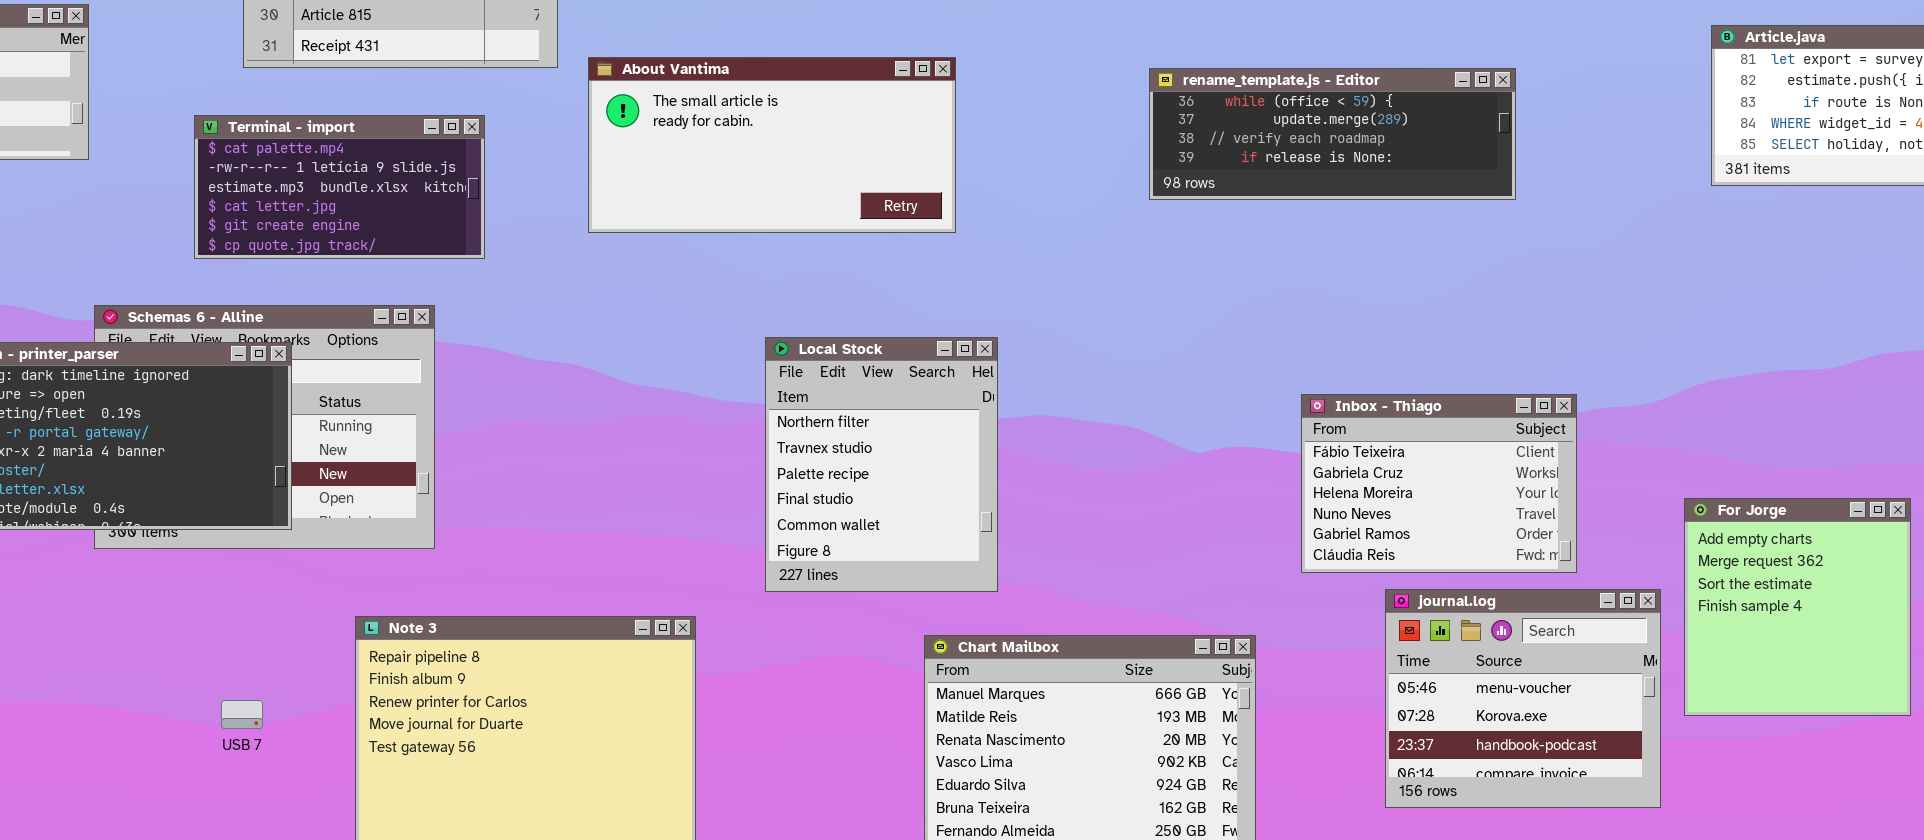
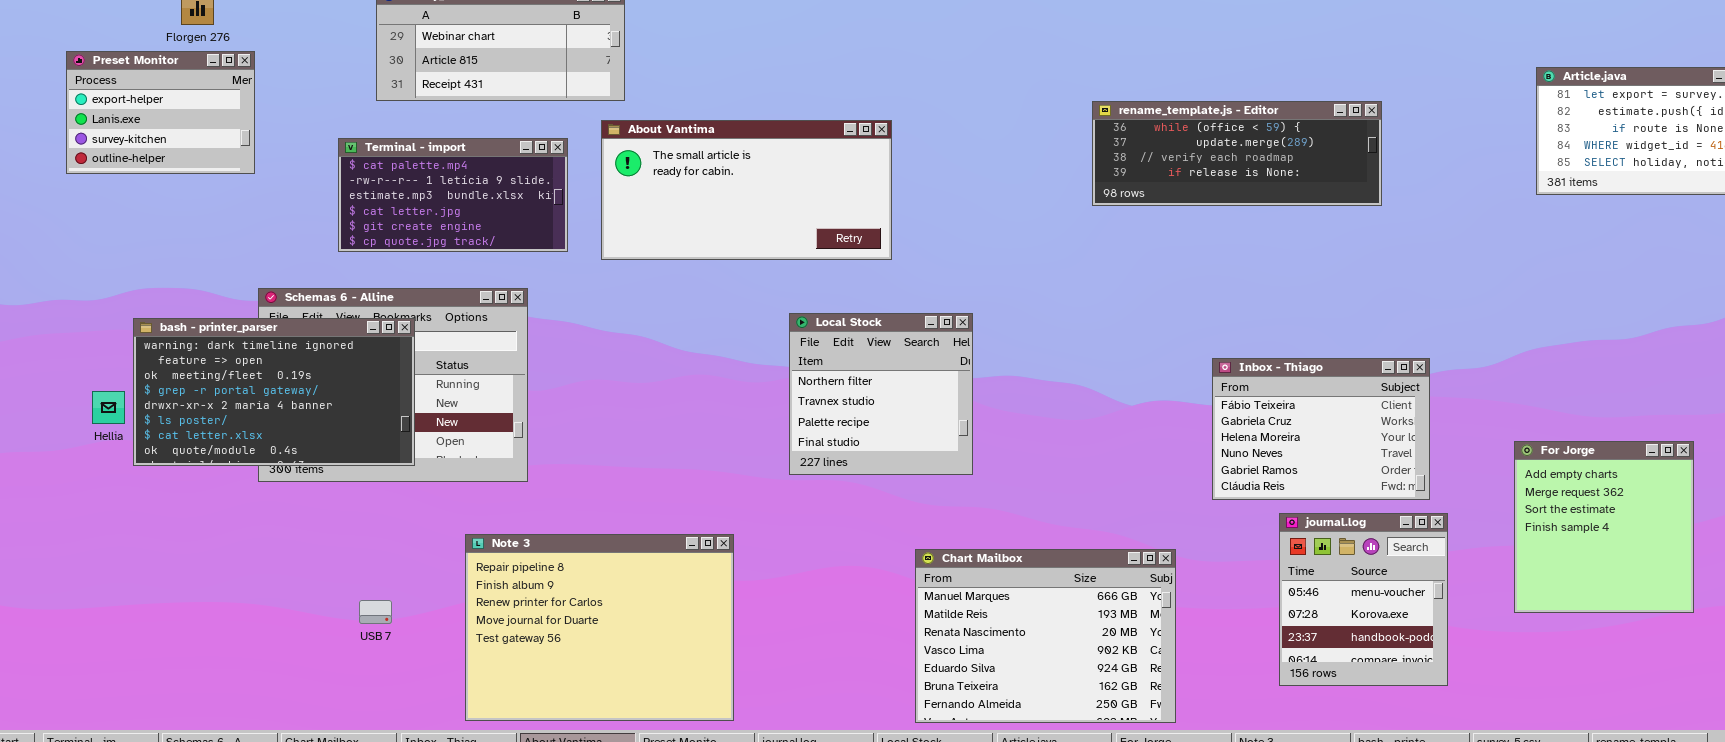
About Vantima: [588,57,956,233] -> [601,120,892,260], moved
Local Stock: [765,337,998,592] -> [789,313,973,475], resized
journal.log: [1385,589,1661,808] -> [1279,513,1448,686], resized

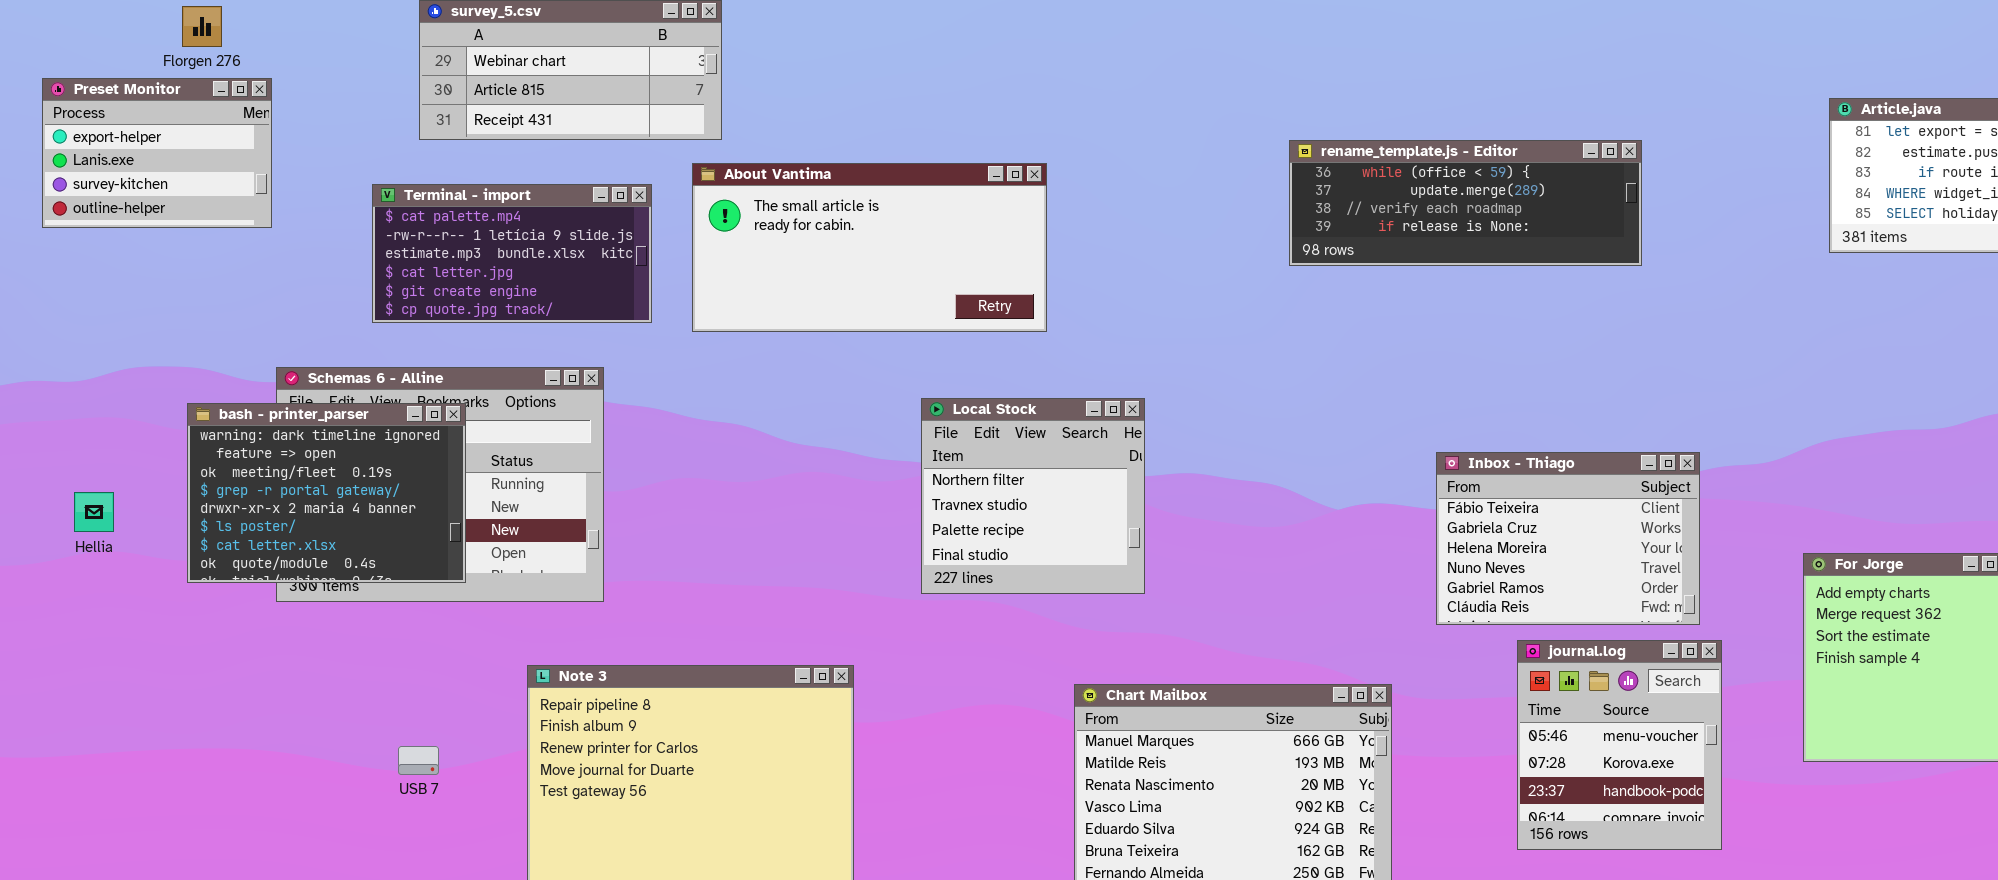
bash - printer_parser: [133,318,415,466] -> [187,403,466,583], resized

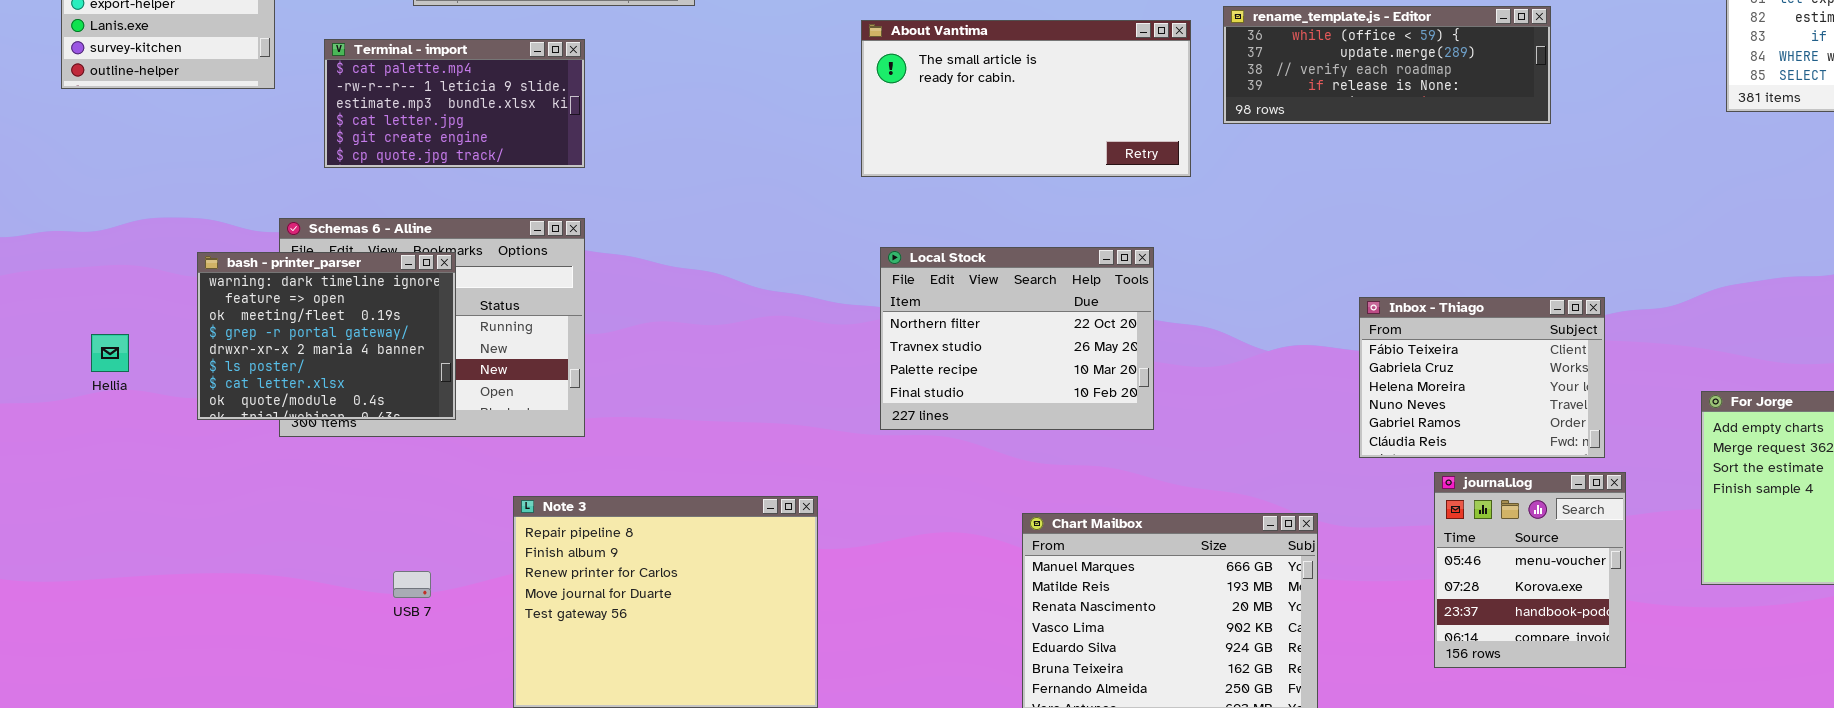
About Vantima: [692,163,1047,332] -> [861,20,1191,177], moved
Terminal - import: [372,184,652,323] -> [324,39,585,168], moved
Local Stock: [921,398,1145,594] -> [880,247,1154,430], resized

